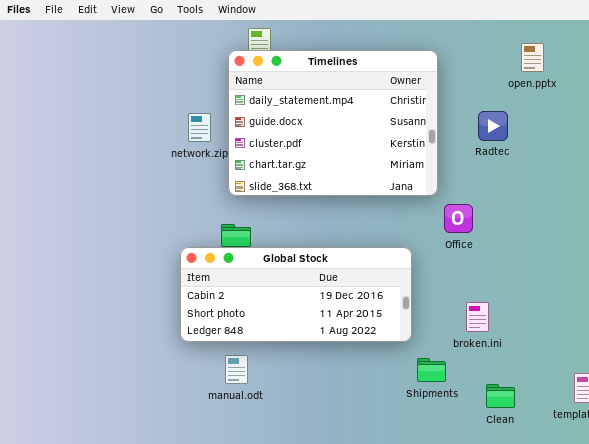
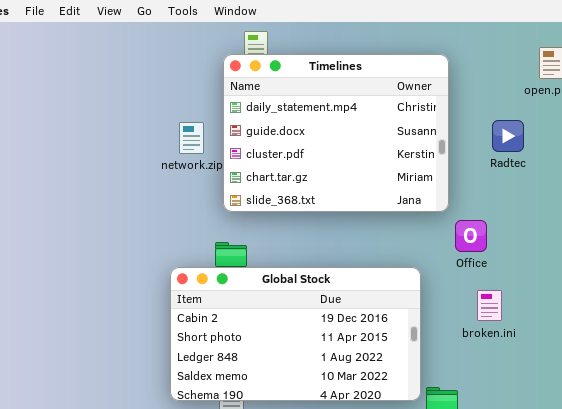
Global Stock: [180,247,412,342] -> [170,267,421,401], resized
broken.ini: [466,302,489,332] -> [477,290,502,321], moved

